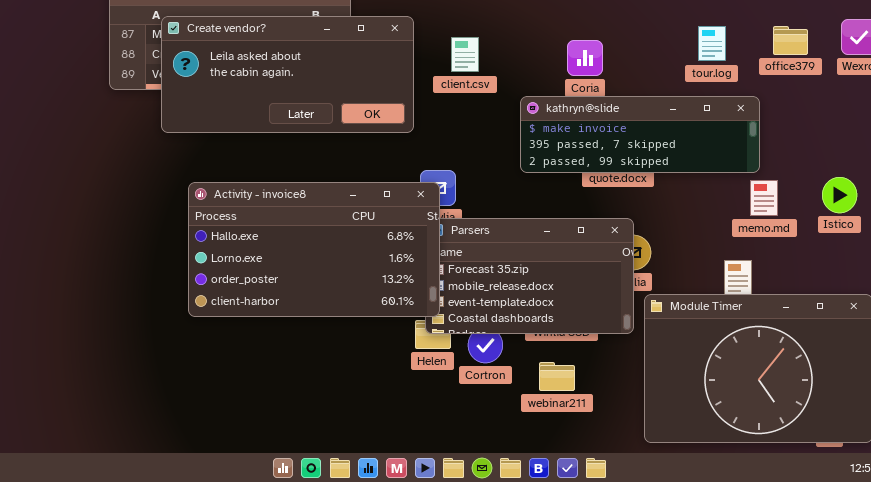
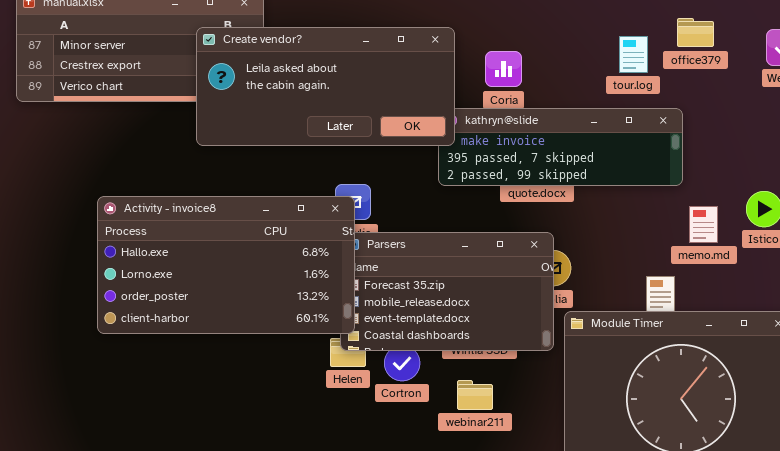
Create vendor?: [161,16,414,133] -> [196,27,455,146], moved
office379: [773,26,808,55] -> [677,18,714,47], moved
memo.md: [750,180,778,216] -> [689,206,718,243], moved

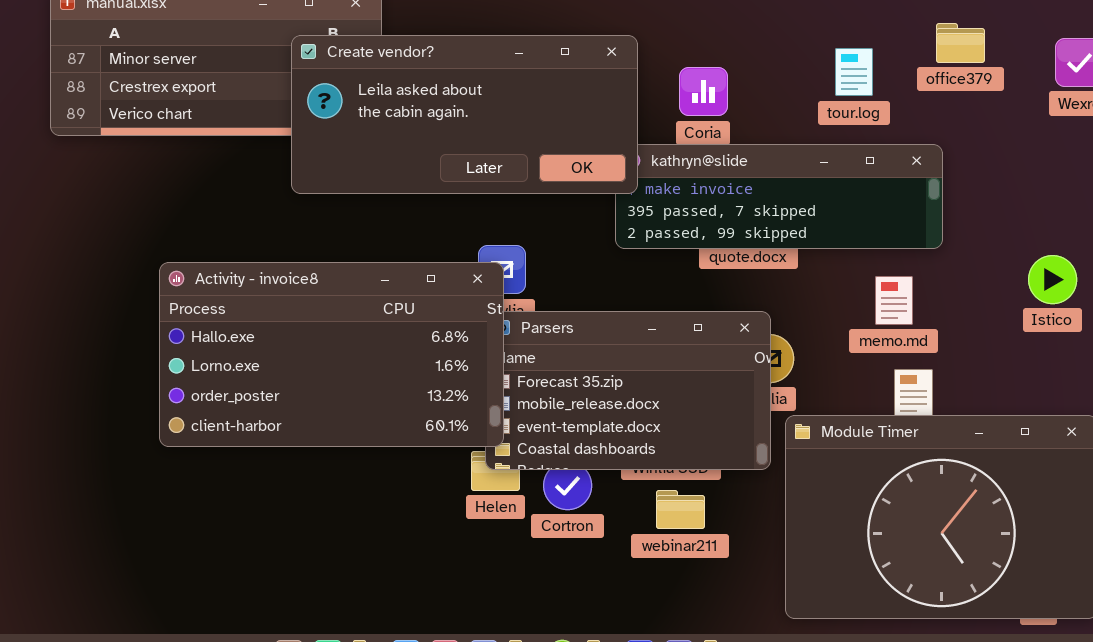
tour.log: [619,36,648,73] -> [835,48,873,96], moved
memo.md: [689,206,718,243] -> [875,276,913,325], moved
webinar211: [457,380,493,410] -> [656,490,705,529], moved

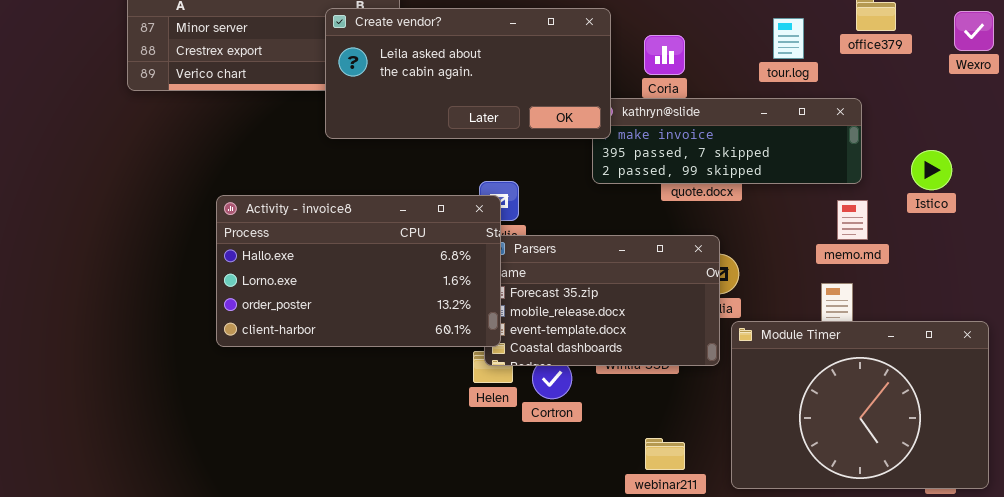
Istico: [1028,255,1077,304] -> [911,150,952,190], moved
memo.md: [875,276,913,325] -> [837,200,868,240], moved
webinar211: [656,490,705,529] -> [645,438,685,470], moved

